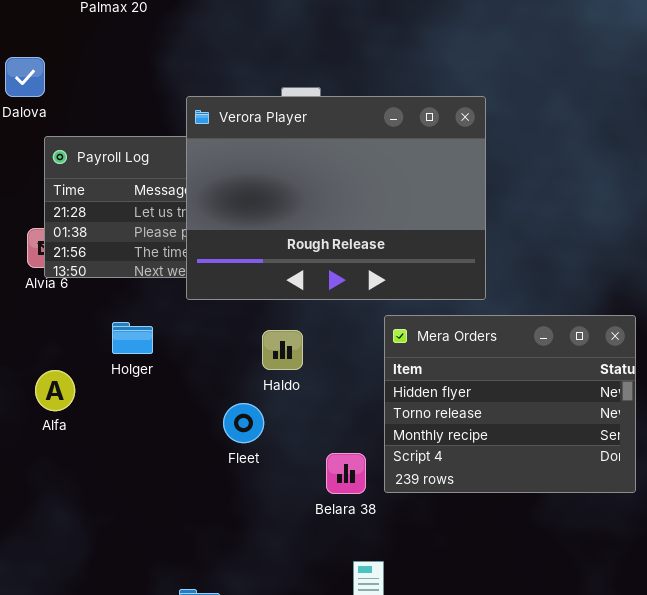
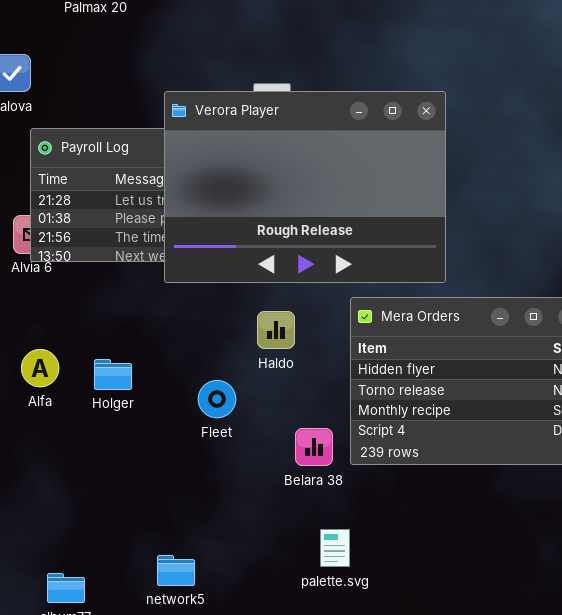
Holger: [112,322,153,354] -> [94,359,132,390], moved
Haldo: [262,330,303,370] -> [257,311,295,349], moved

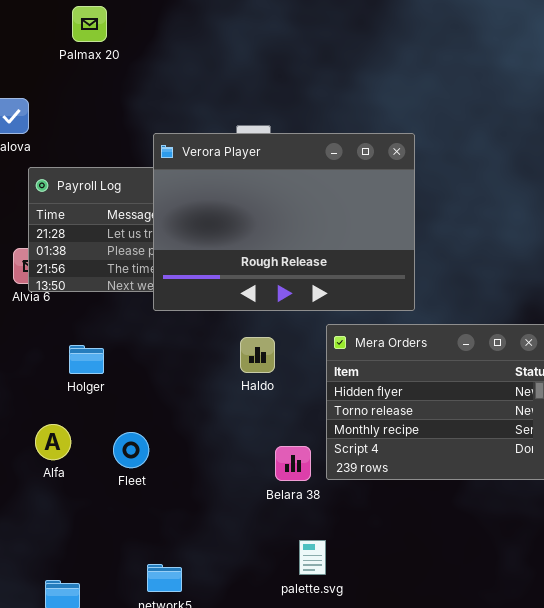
Alfa: [21,349,59,387] -> [35,424,71,460], moved
Holger: [94,359,132,390] -> [69,345,104,374], moved
Fleet: [198,380,236,418] -> [113,432,149,468], moved

